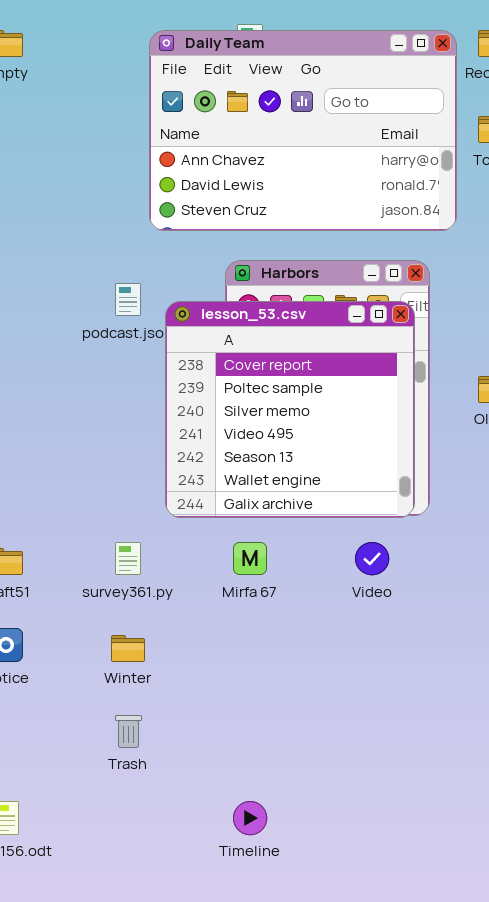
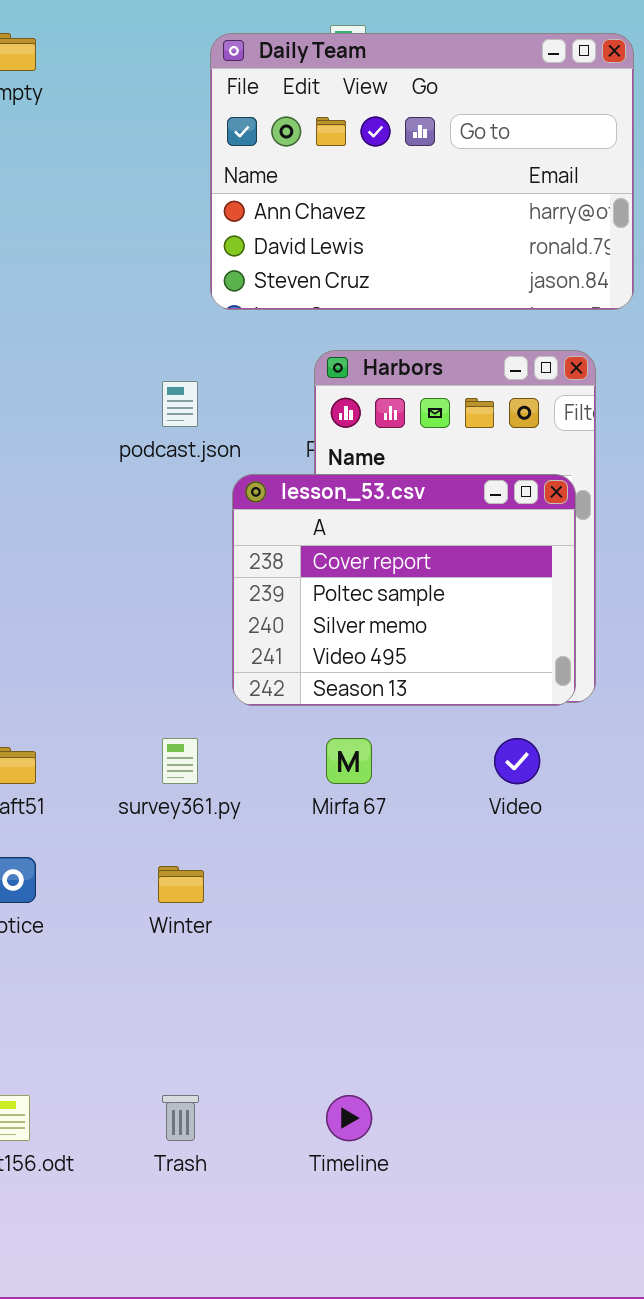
lesson_53.csv: [165,301,415,518] -> [232,474,576,706], resized
Trash: [115,715,142,748] -> [162,1095,199,1141], moved

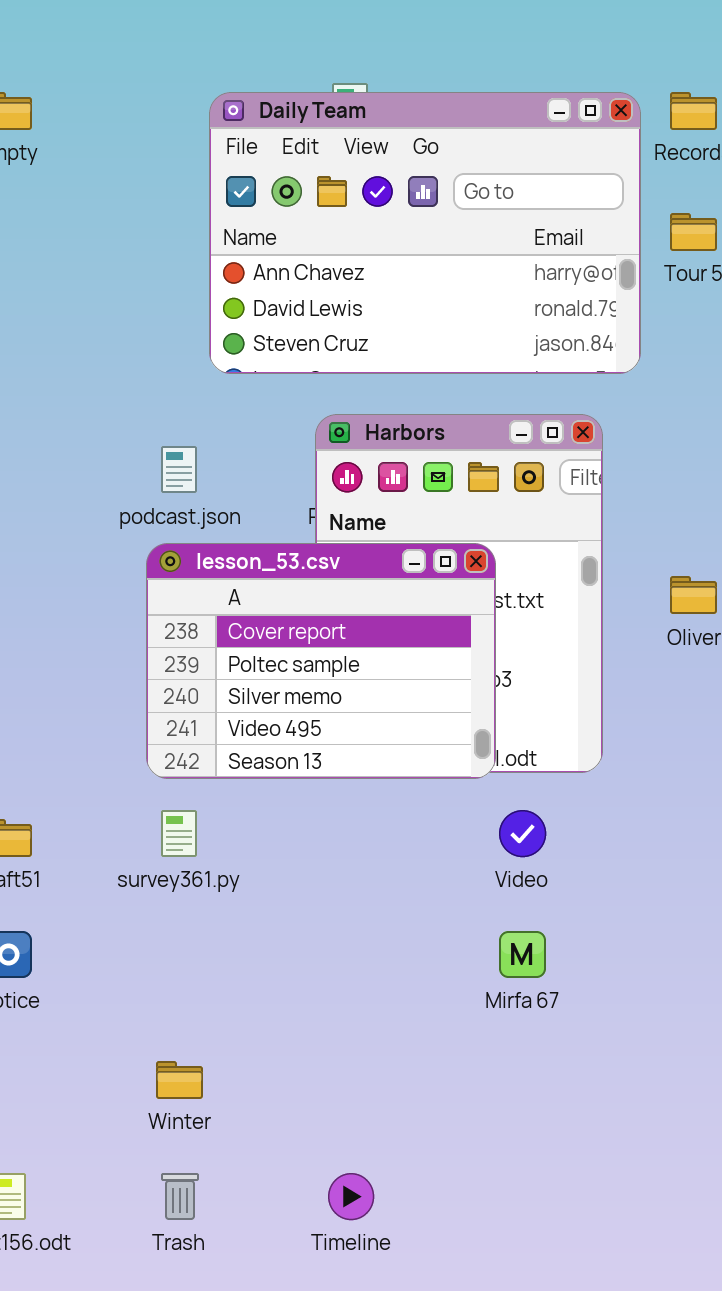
lesson_53.csv: [232,474,576,706] -> [146,543,496,779], moved
Mirfa 67: [326,738,372,784] -> [499,931,546,978], moved
Winter: [158,866,204,903] -> [156,1061,203,1099], moved

